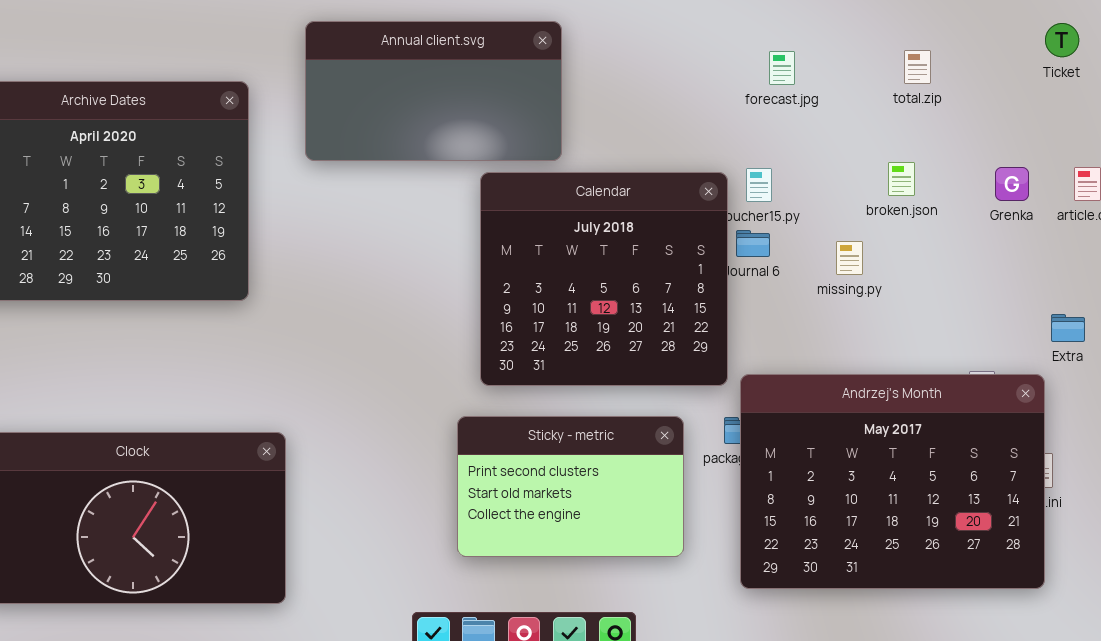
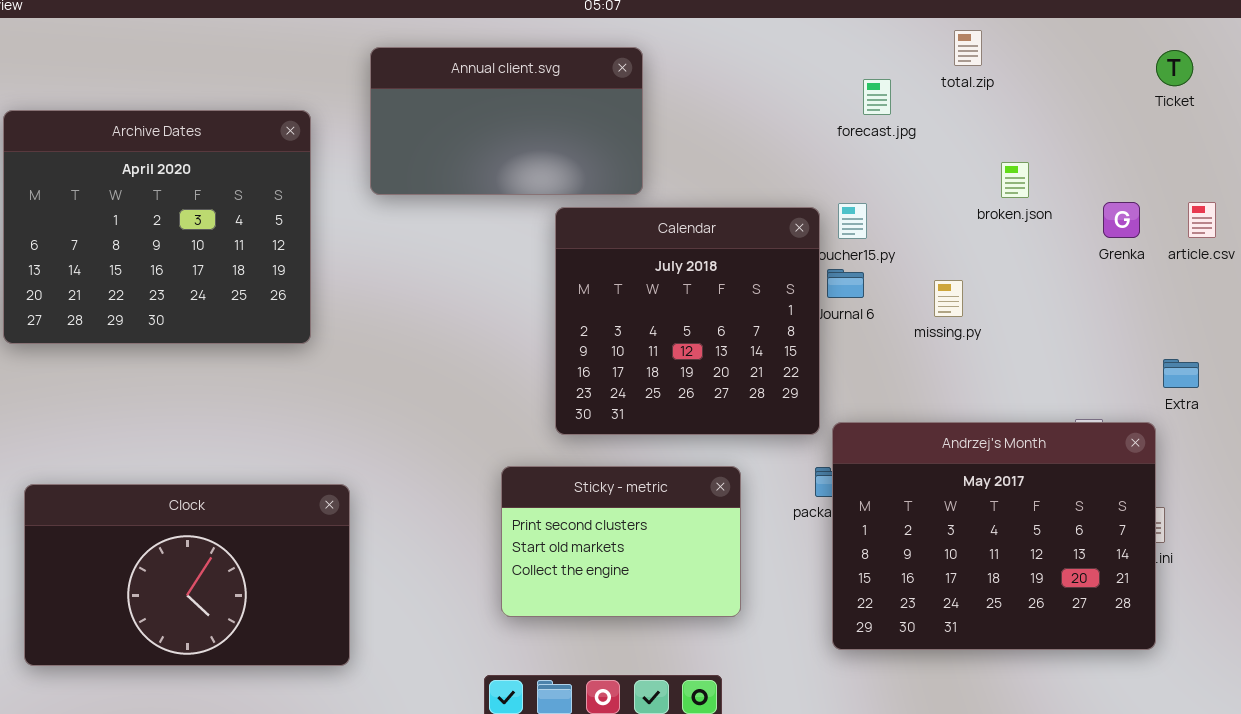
total.zip: [904,50,931,84] -> [954,30,982,66], moved
broken.json: [888,162,915,196] -> [1001,162,1029,198], moved
Sticky - metric: [457,416,684,557] -> [501,466,741,617], moved

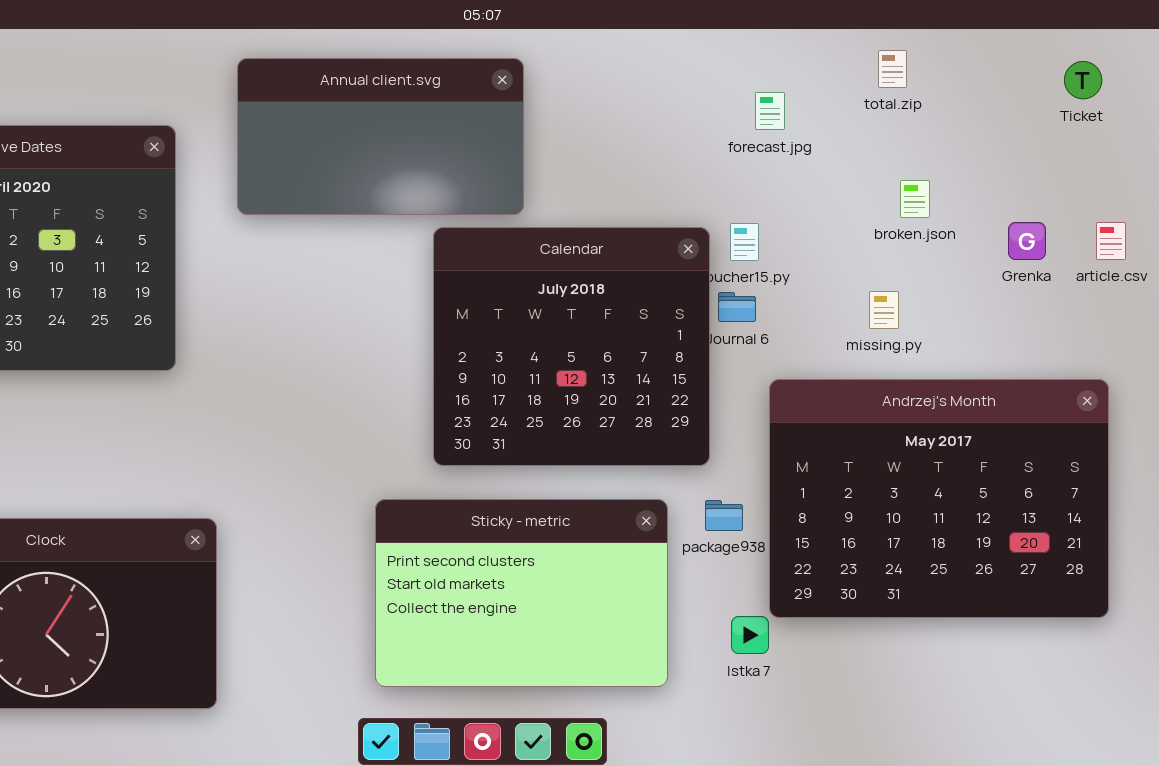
total.zip: [954,30,982,66] -> [878,50,907,88], moved
missing.py: [934,280,963,317] -> [869,291,899,329], moved
Andrzej's Month: [832,422,1156,650] -> [769,379,1109,618], moved
Sticky - metric: [501,466,741,617] -> [375,499,668,687], resized

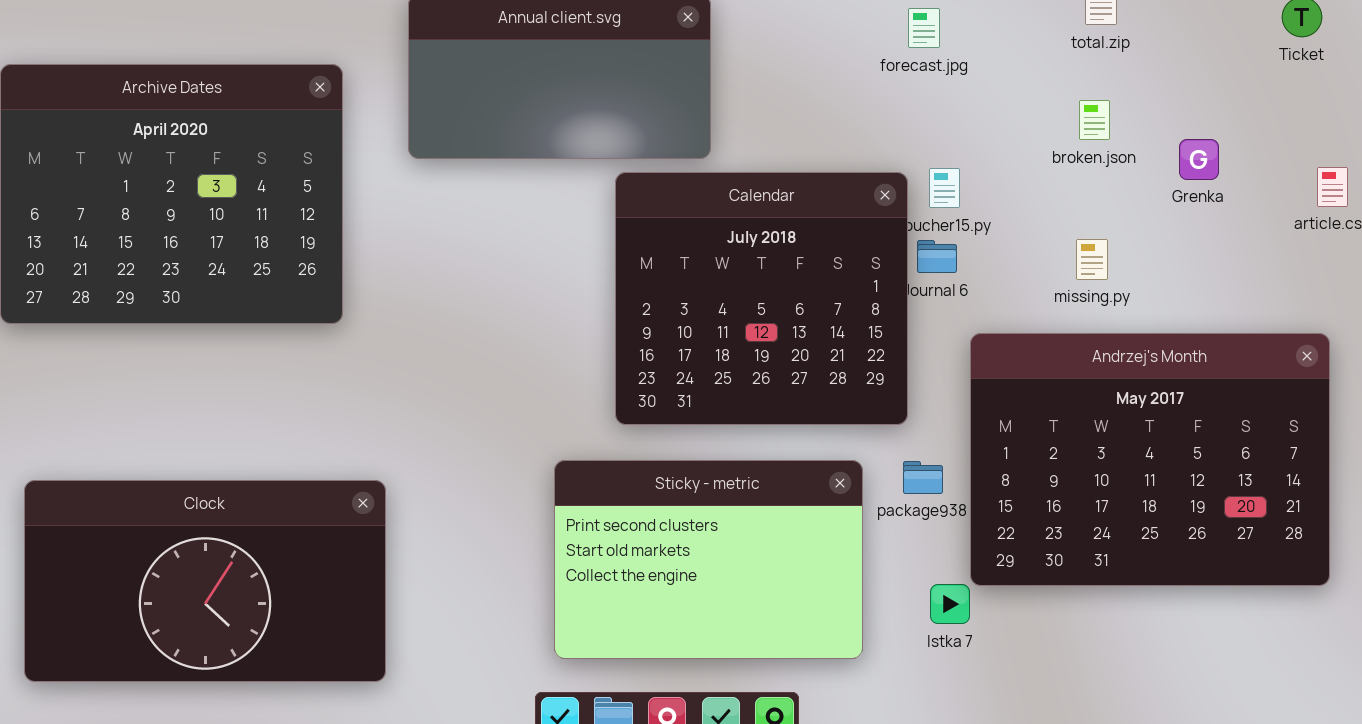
forecast.jpg: [755,92,785,130] -> [908,8,940,48], moved
broken.json: [900,180,930,218] -> [1079,100,1110,140], moved
Grenka: [1008,222,1046,260] -> [1179,139,1219,180], moved

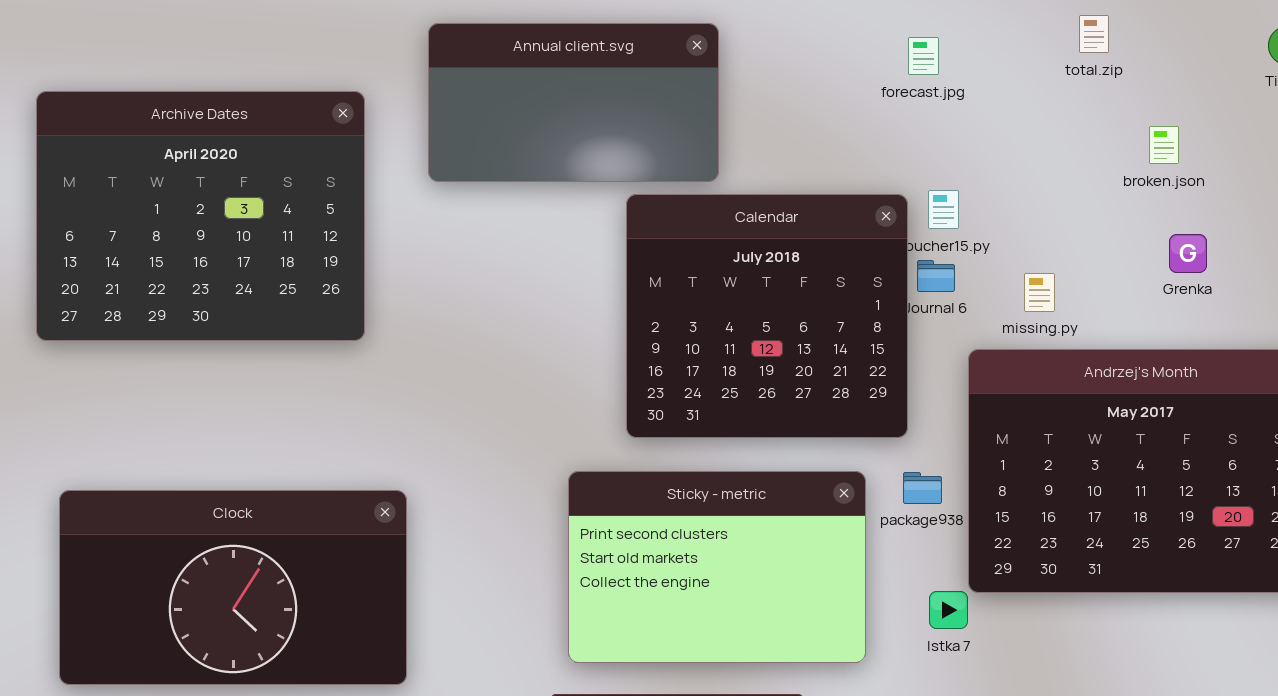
broken.json: [1079,100,1110,140] -> [1149,126,1179,164], moved
Grenka: [1179,139,1219,180] -> [1169,234,1207,273], moved
missing.py: [1076,239,1108,280] -> [1024,273,1055,312], moved

